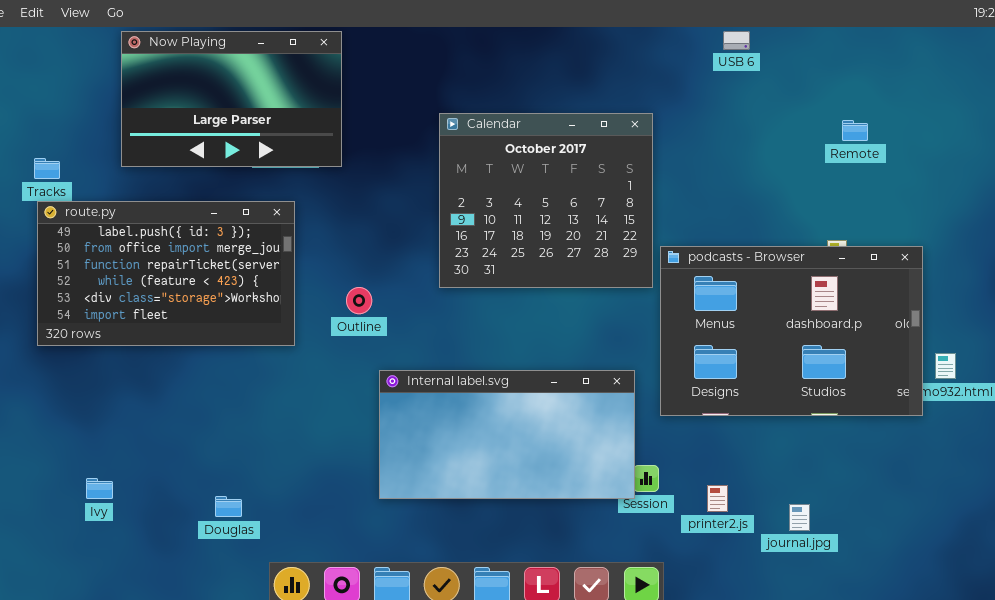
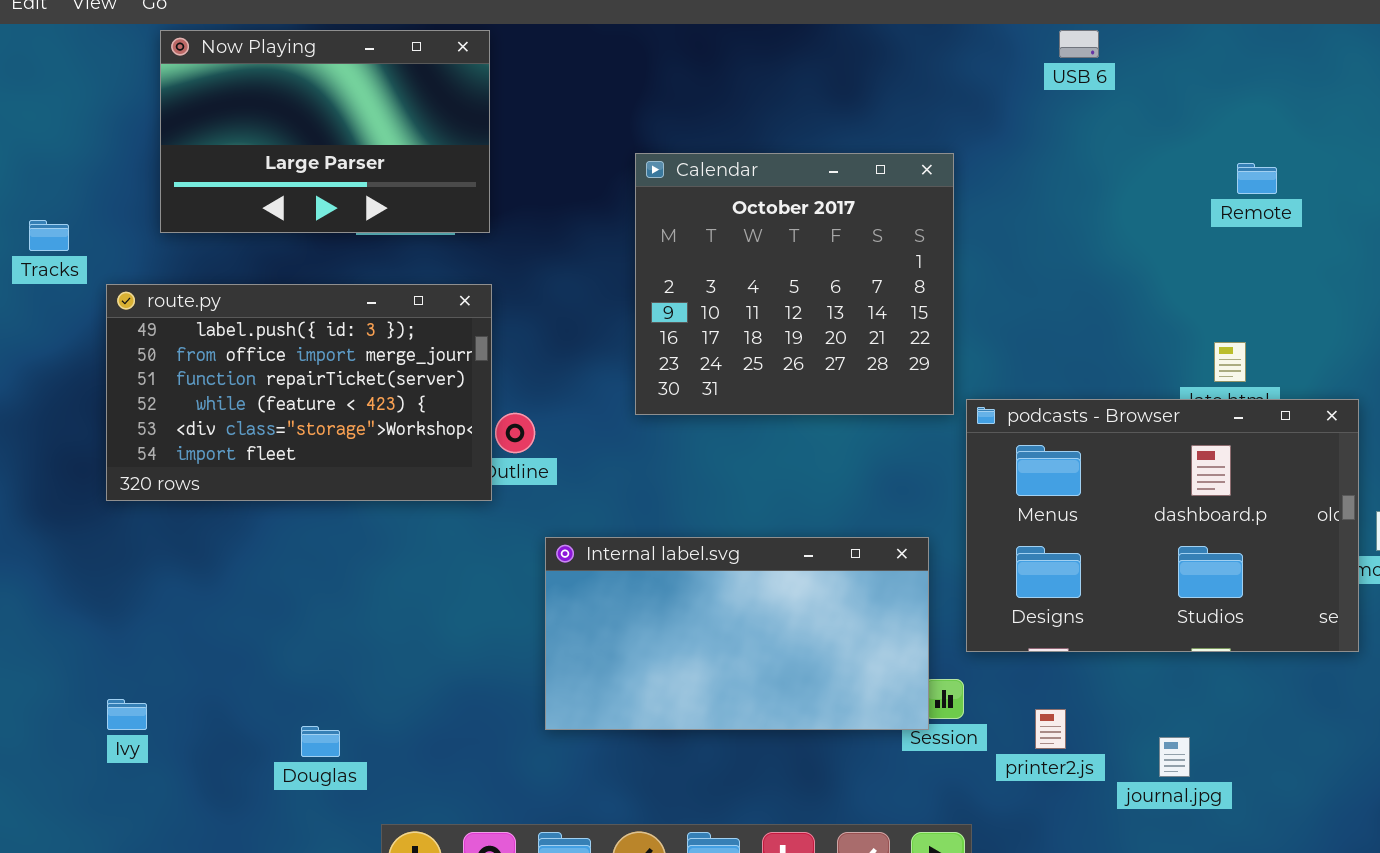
route.py: [37,201,295,346] -> [106,284,492,501], moved
podcasts - Browser: [660,246,923,416] -> [966,399,1359,652], moved

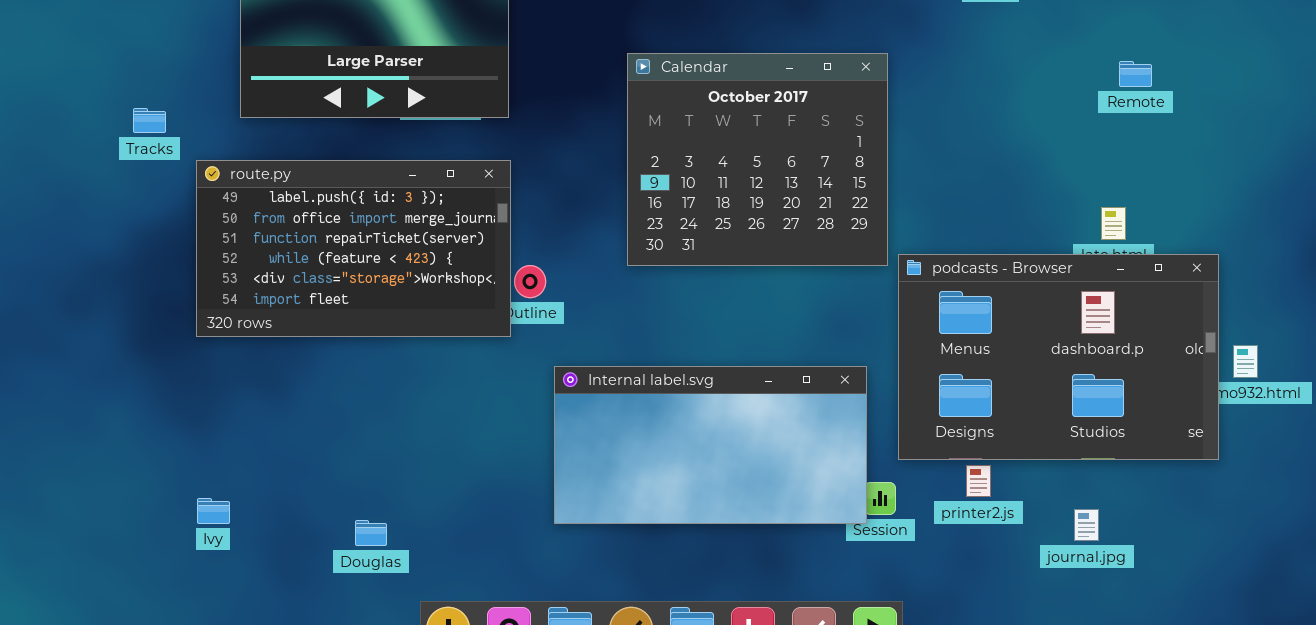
printer2.js: [1035,709,1066,749] -> [966,465,991,497], moved
journal.jpg: [1159,737,1190,777] -> [1074,509,1099,541], moved

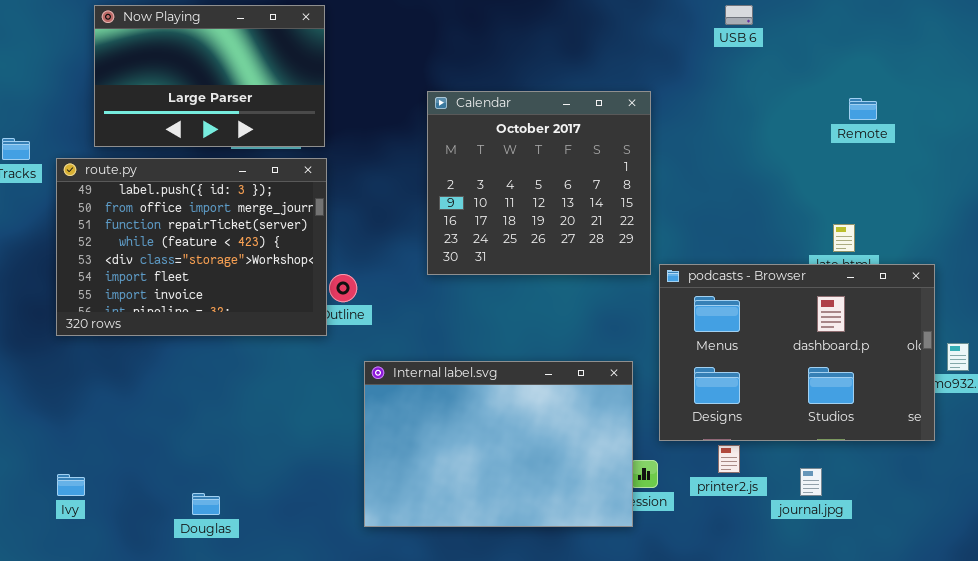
route.py: [196,160,511,337] -> [56,158,327,336], resized
Internal label.svg: [554,366,867,524] -> [364,361,633,527], resized
journal.jpg: [1074,509,1099,541] -> [800,468,822,496], moved

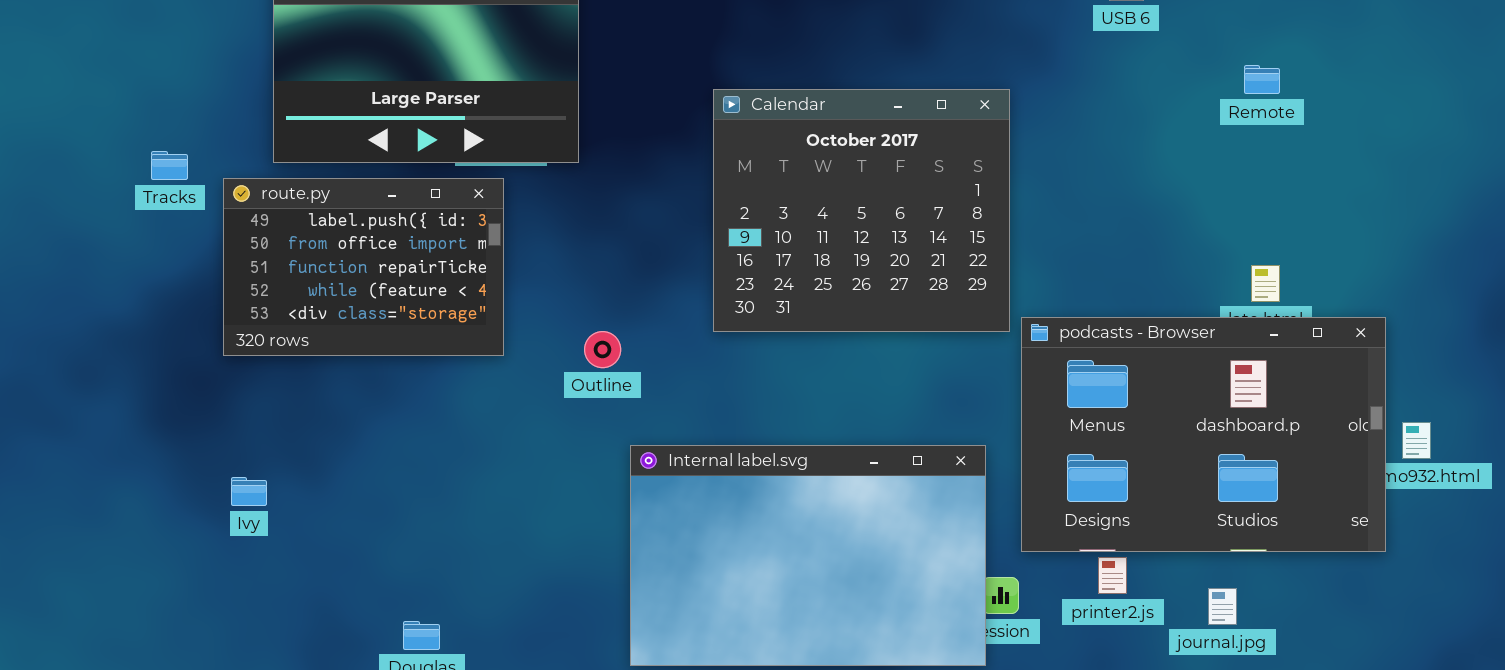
Remote: [849,98,877,120] -> [1244,65,1280,94], moved
route.py: [56,158,327,336] -> [223,178,504,356], resized
Ivy: [57,474,85,496] -> [231,477,267,506], moved

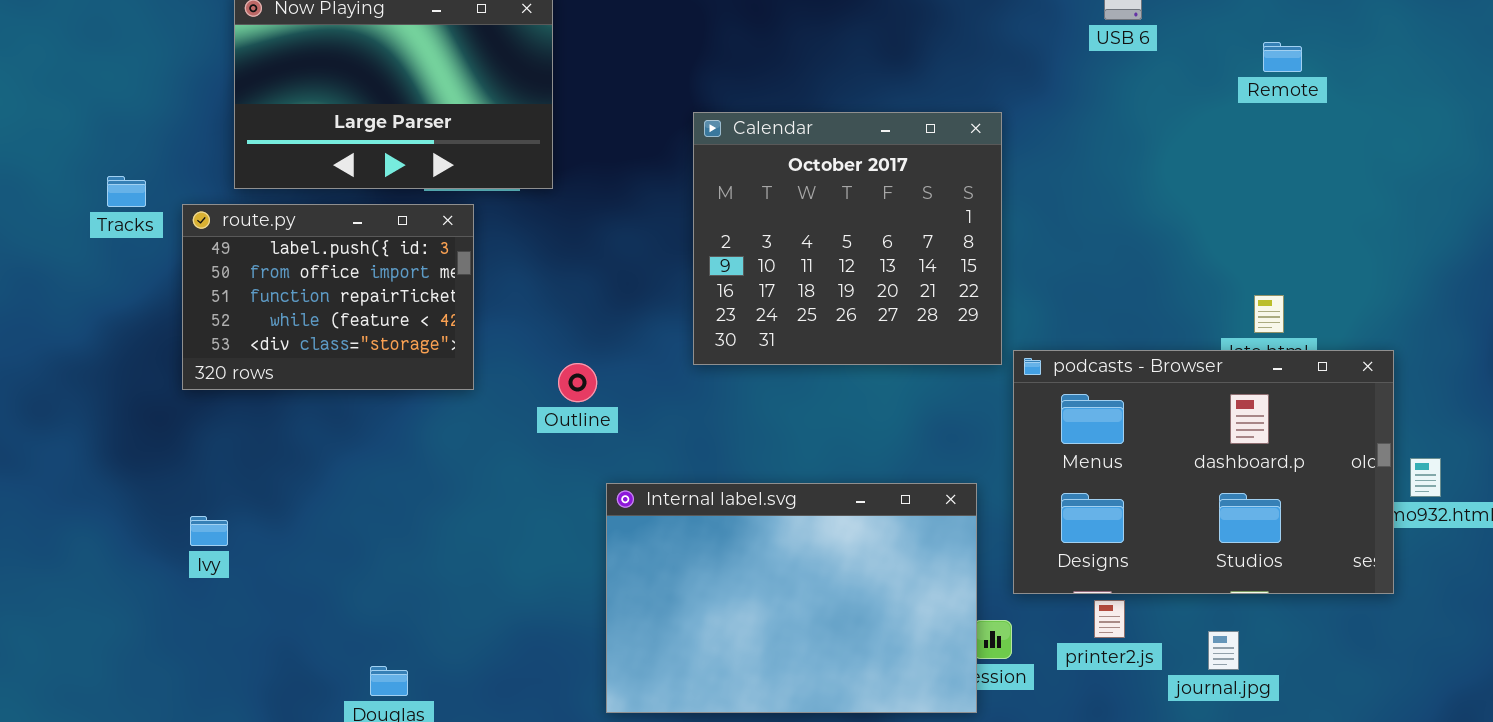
Remote: [1244,65,1280,94] -> [1263,42,1302,72], moved

